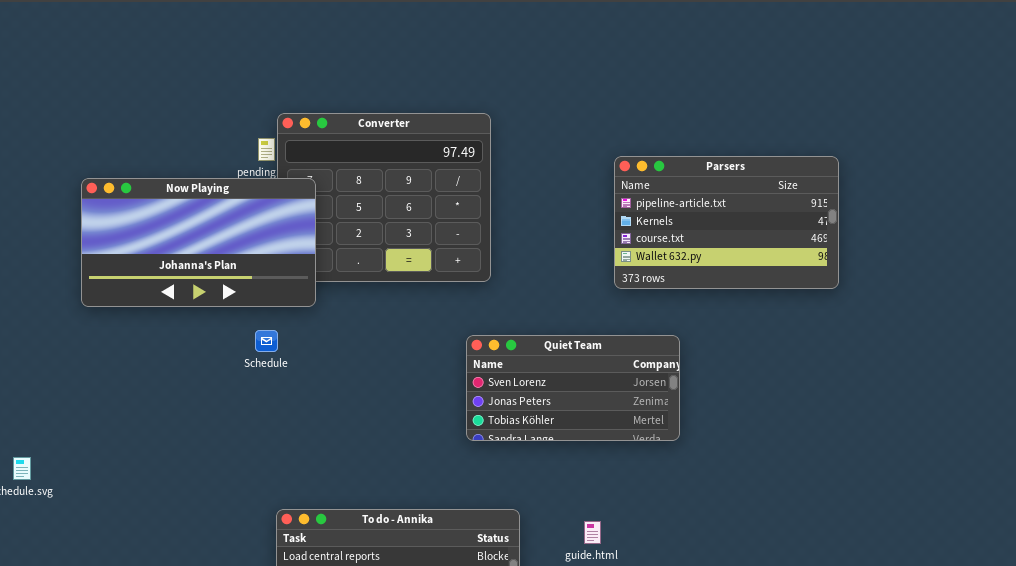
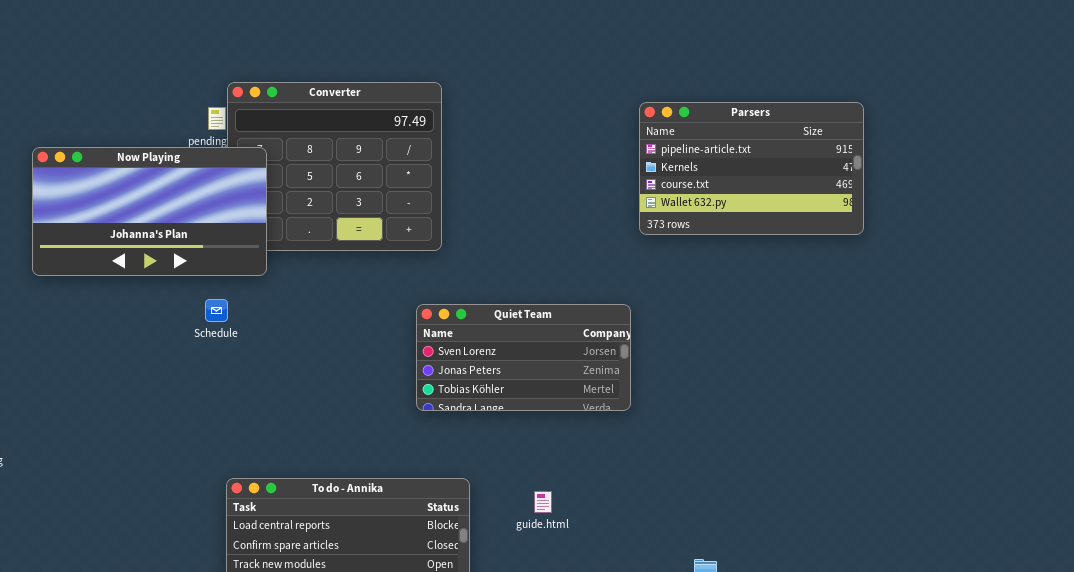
Parsers: [614,156,839,289] -> [639,102,864,235], moved

